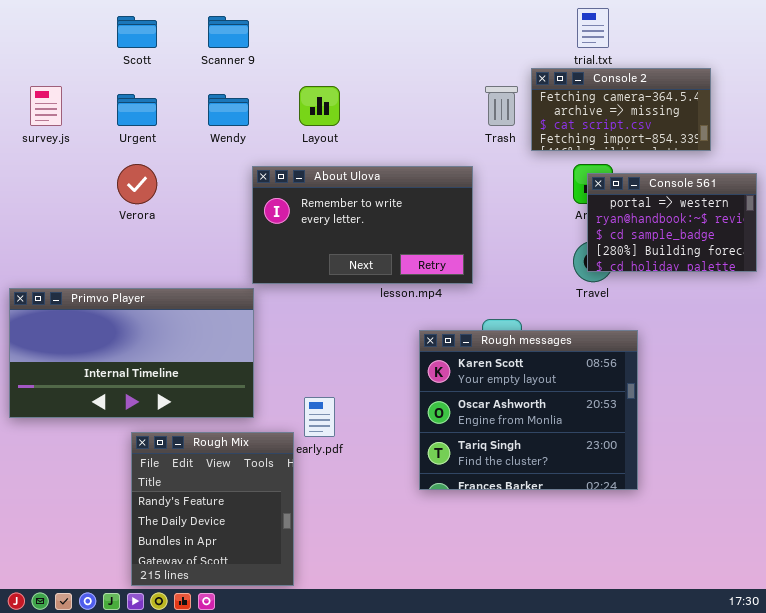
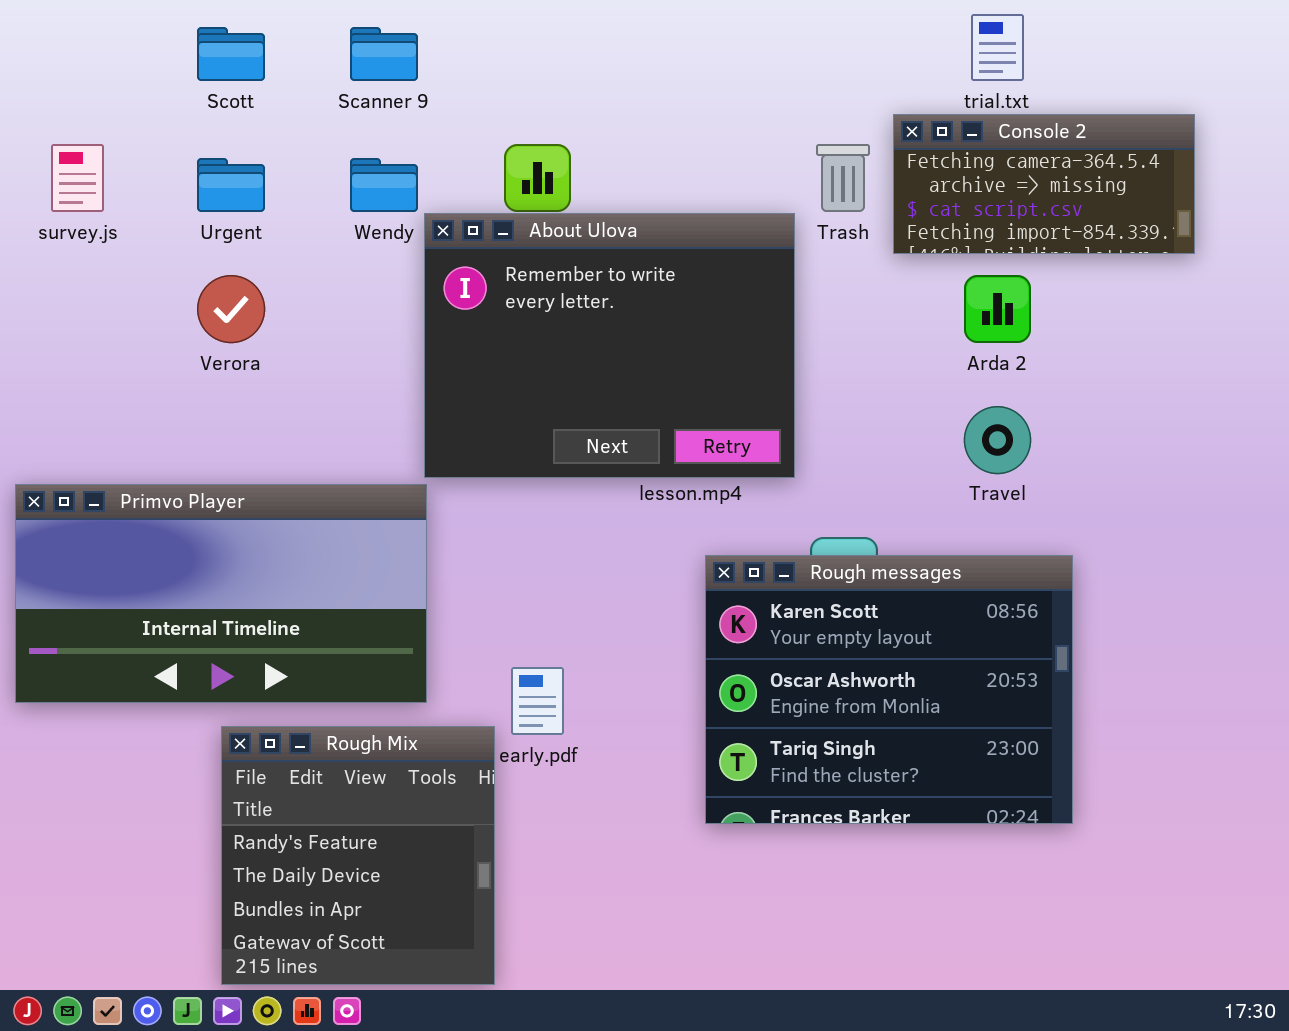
About Ulova: [252,166,473,284] -> [424,213,795,478], resized
Console 561: [587,173,757,272] -> none, closed

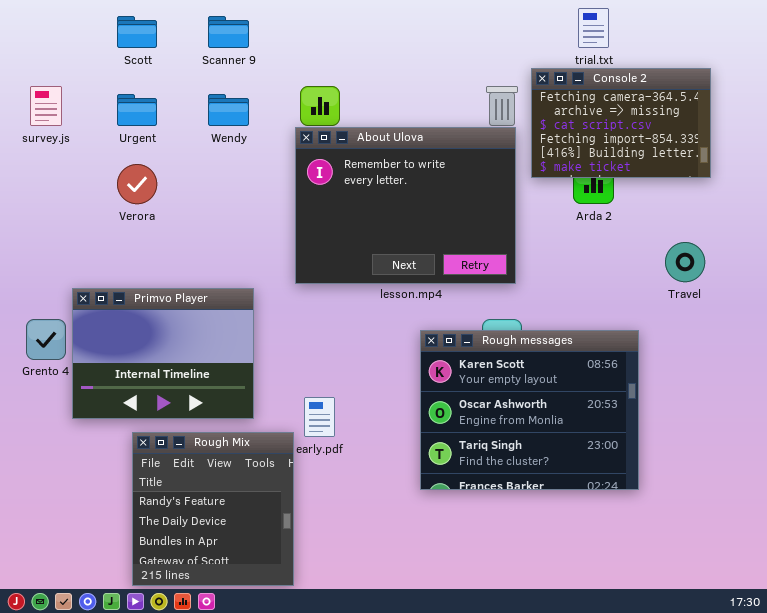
Console 2: [893,114,1195,254] -> [531,68,711,178], resized
About Ulova: [424,213,795,478] -> [295,127,516,284], moved
Travel: [964,406,1031,474] -> [665,242,705,282], moved
Primvo Player: [15,484,427,703] -> [72,288,254,419], resized

